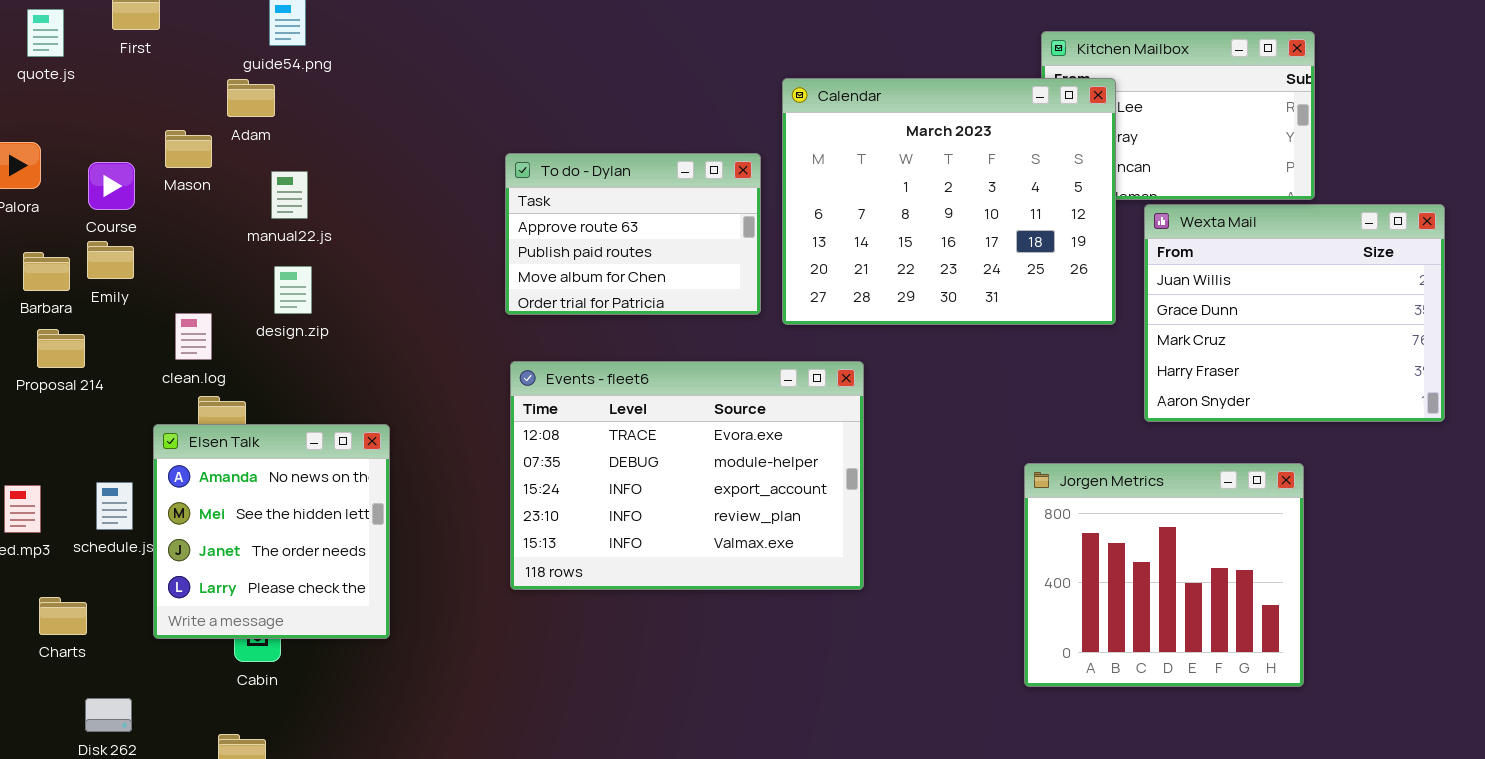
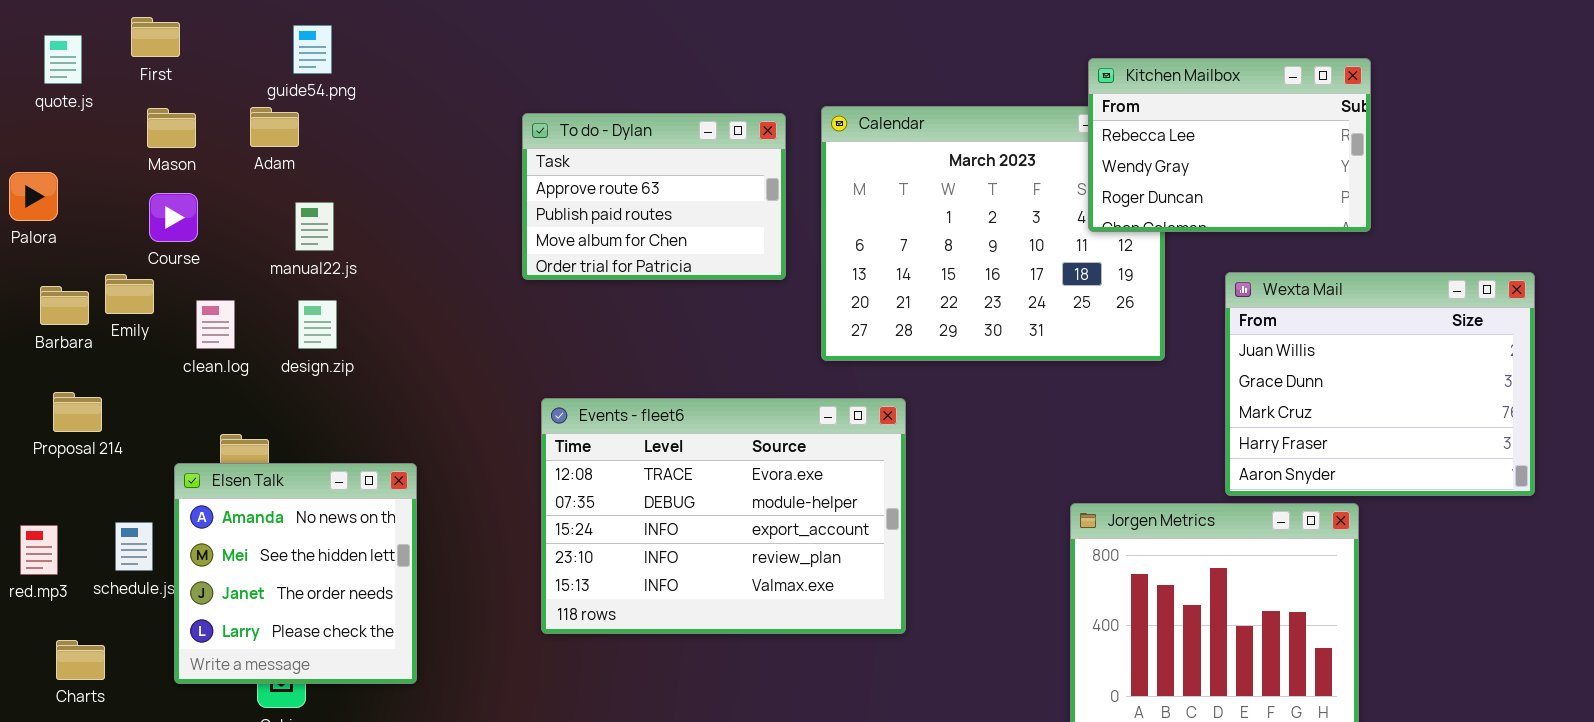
Kitchen Mailbox: [1041,31,1315,200] -> [1088,58,1371,232], raised
Mason: [165,130,212,168] -> [147,108,196,148], moved
To do - Dylan: [505,153,761,315] -> [522,113,786,280], moved
Course: [88,162,135,210] -> [149,193,198,242], moved
Wexta Mail: [1144,204,1445,422] -> [1225,272,1535,496], moved
clean.log: [175,313,212,360] -> [196,300,235,349], moved
Proposal 214: [37,329,85,368] -> [53,392,102,432], moved

